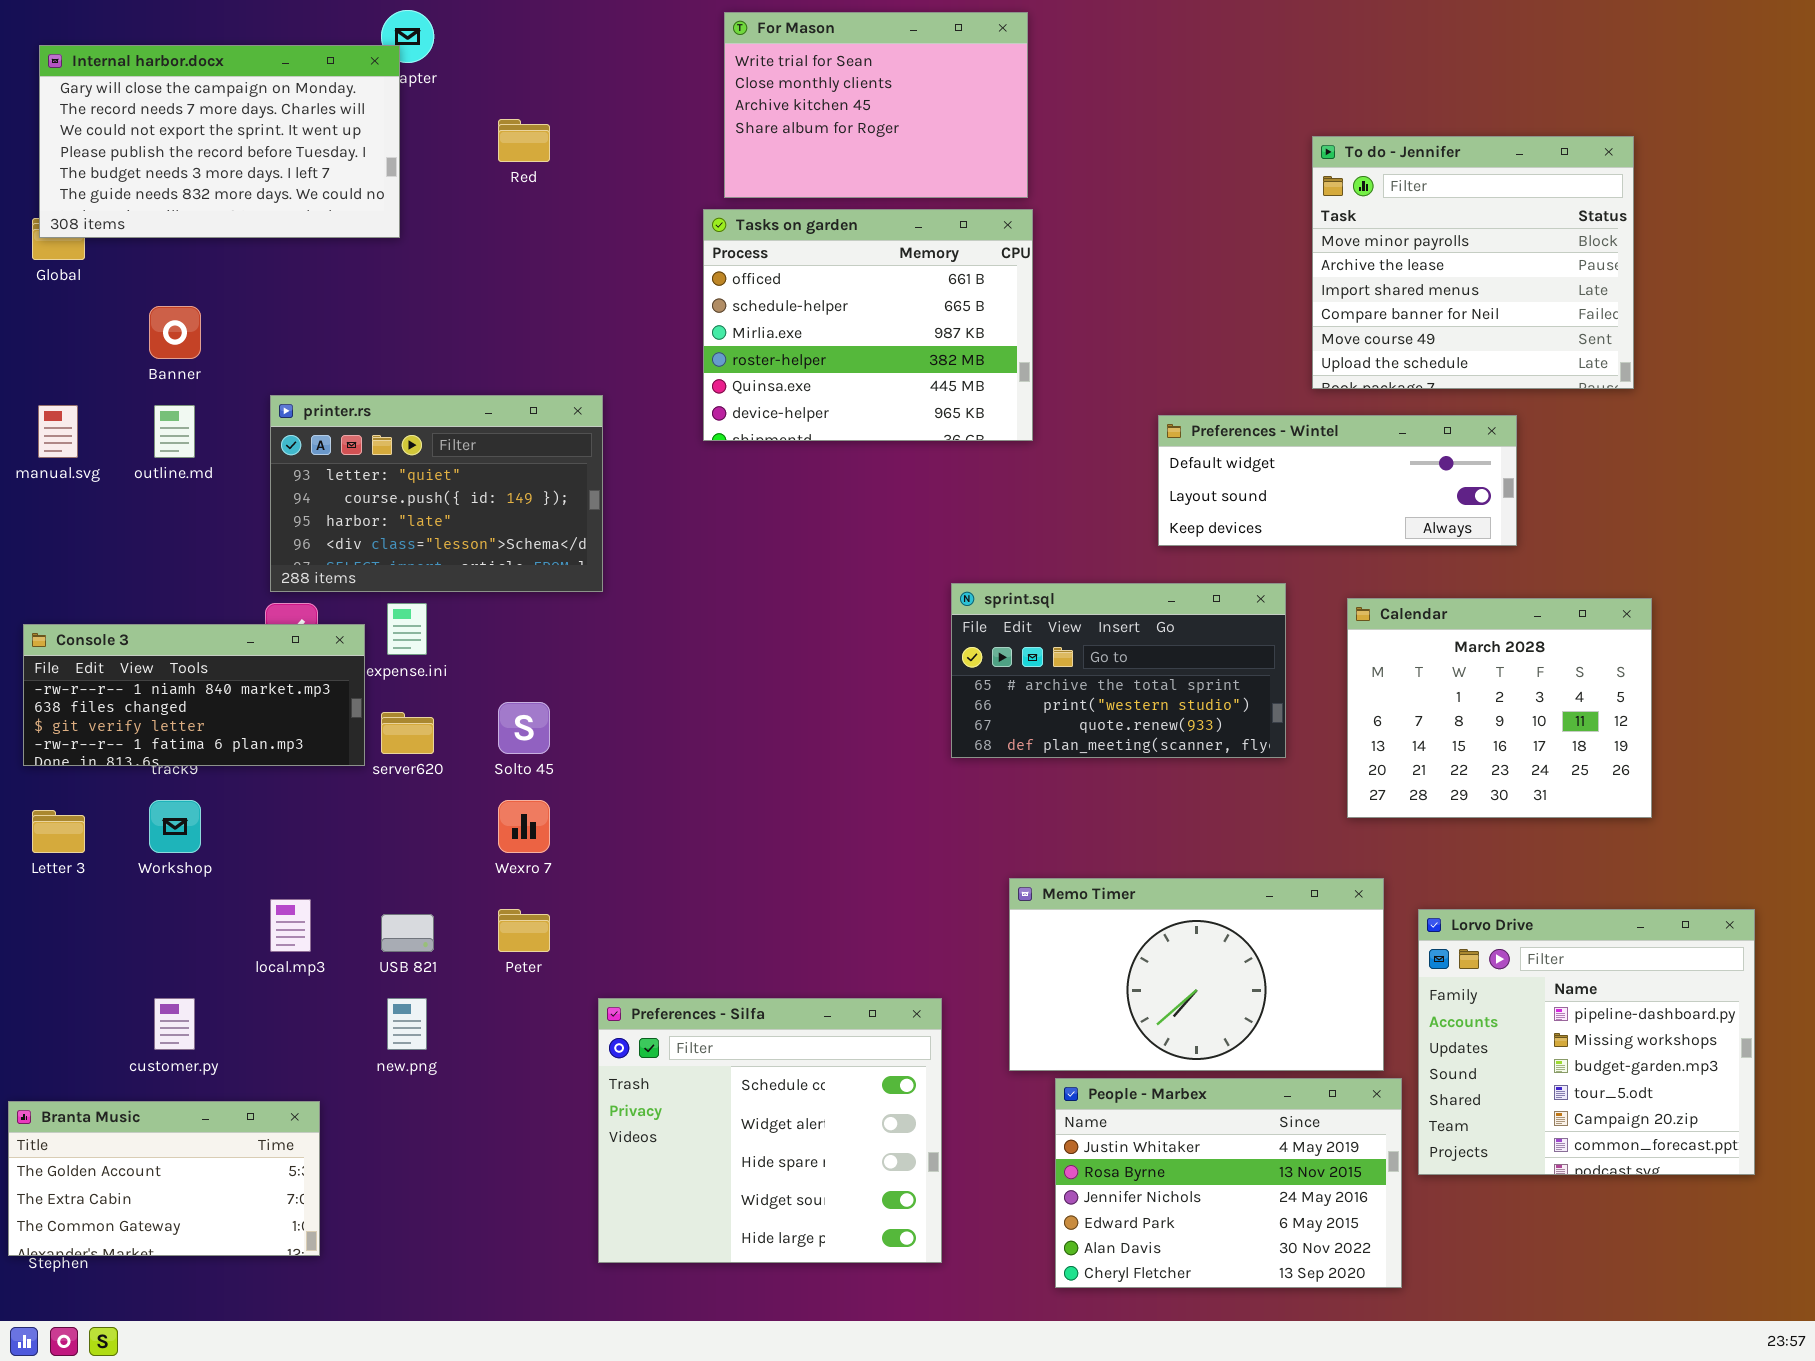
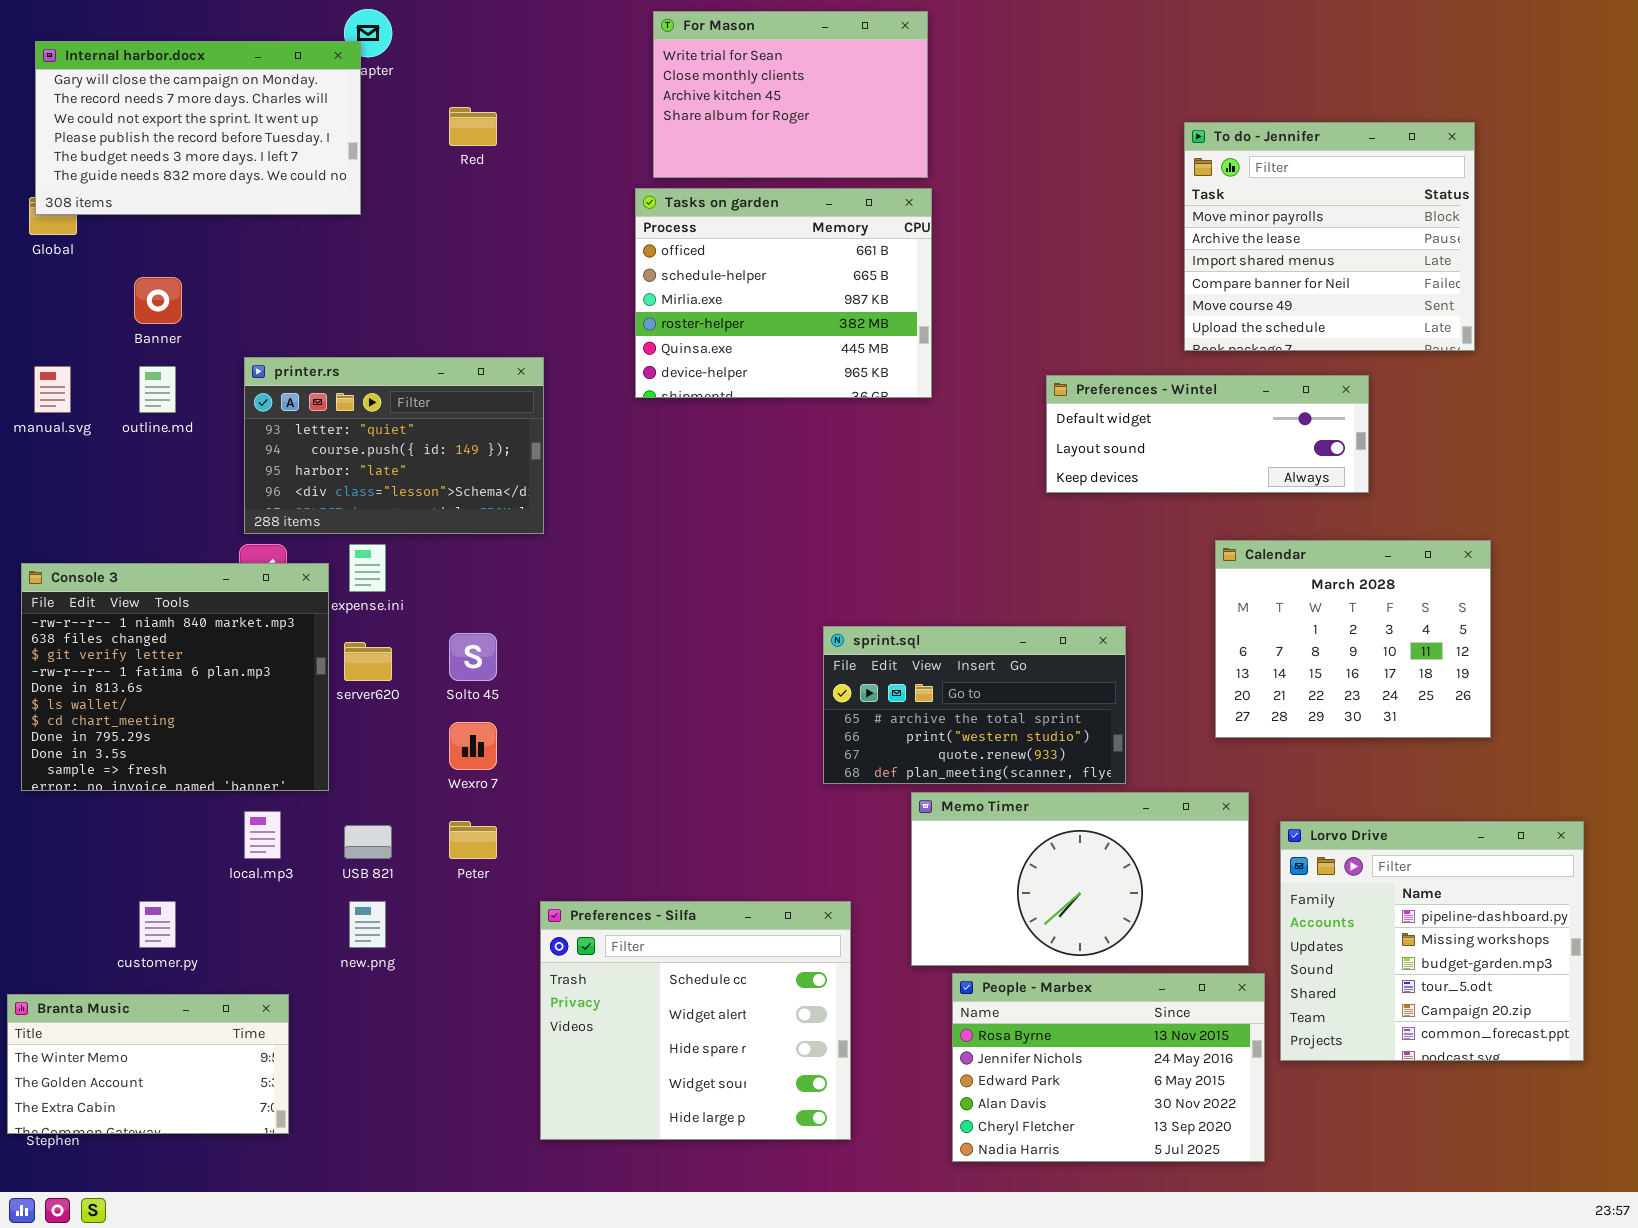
sprint.sql: [951,583,1286,758] -> [823,626,1126,784], moved
Console 3: [23,624,365,766] -> [21,563,329,791], resized
People - Marbex: [1055,1078,1402,1288] -> [952,973,1265,1162], scrolled down 1 row
Branta Music: [8,1101,320,1256] -> [7,994,289,1134], scrolled up 1 row

